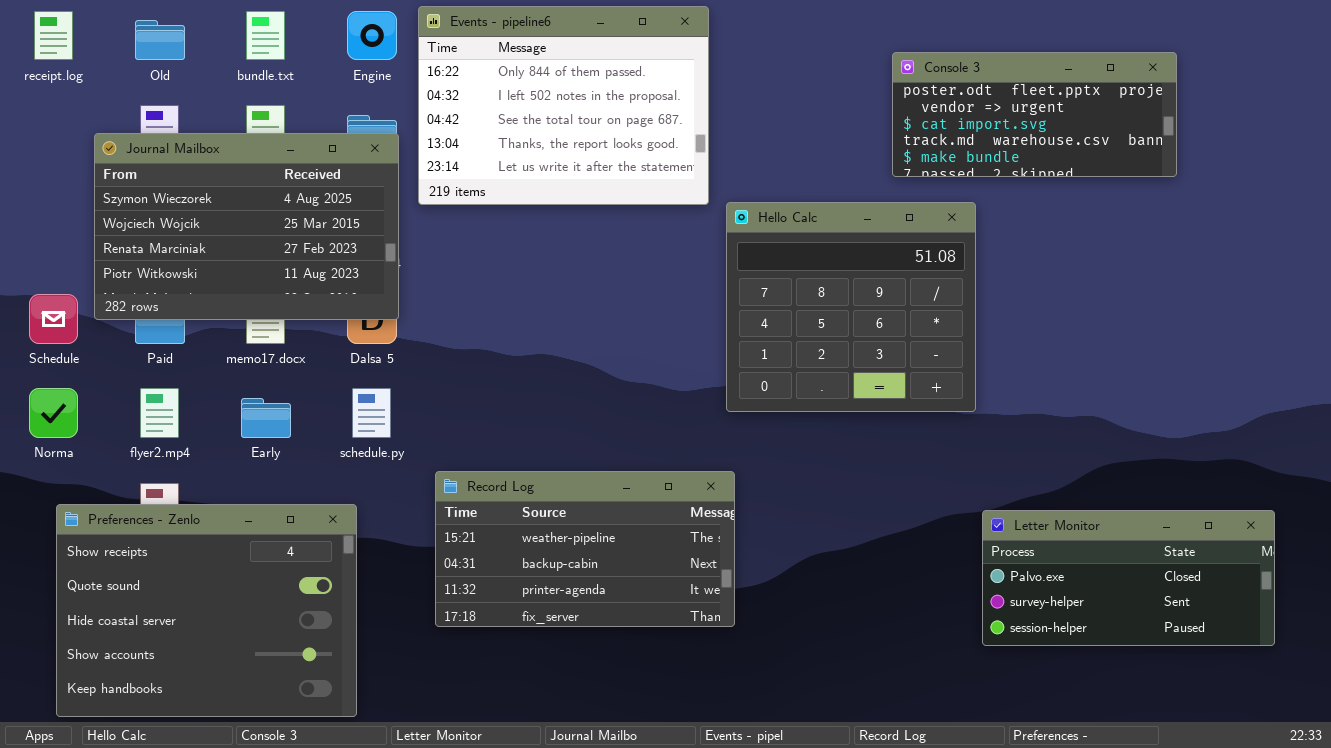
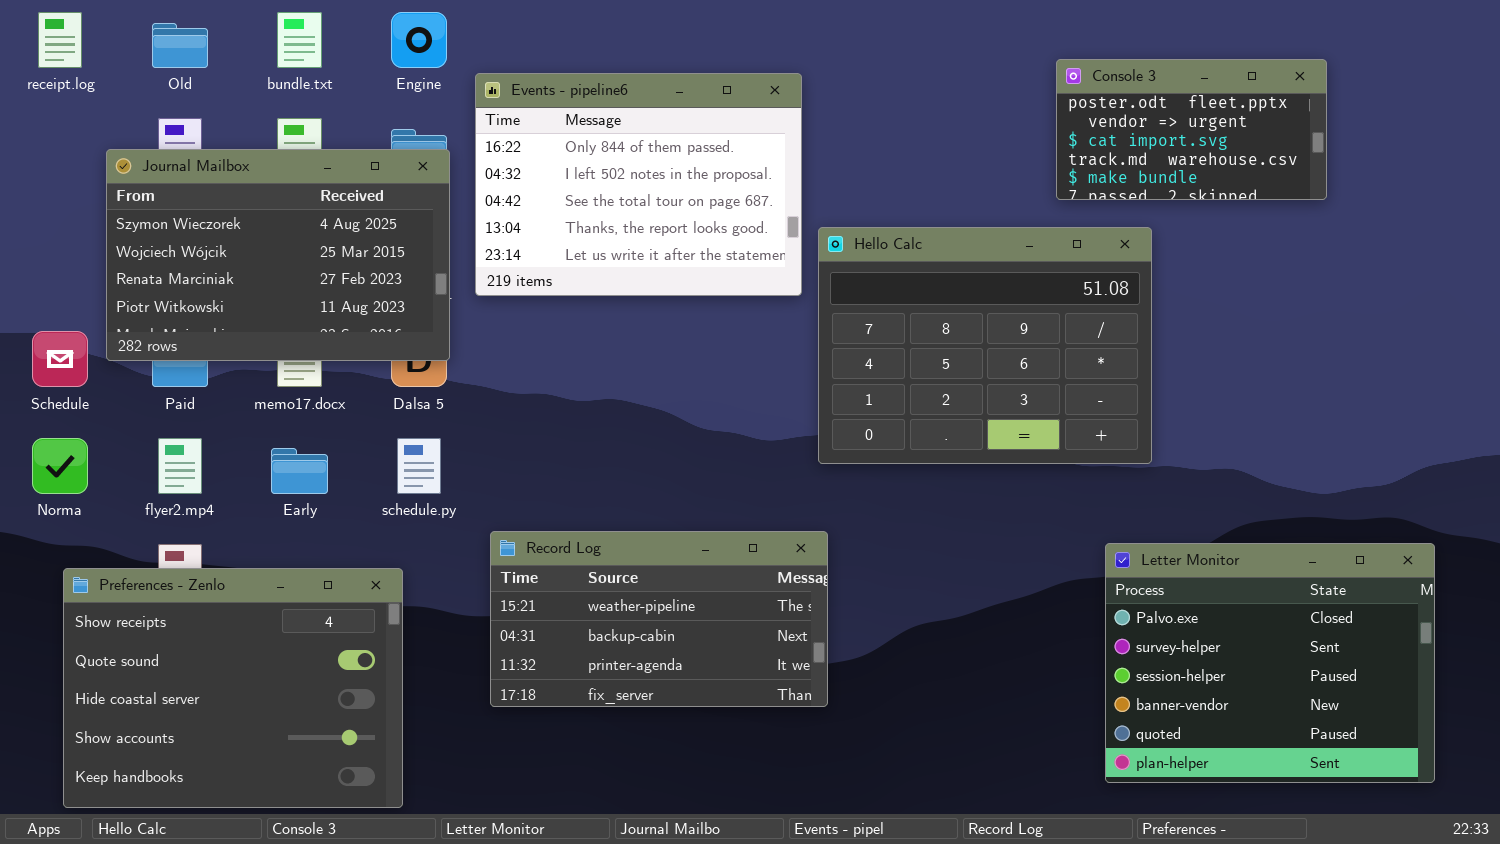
Events - pipeline6: [418,6,709,205] -> [475,73,802,296], moved
Console 3: [892,52,1177,177] -> [1056,59,1327,200], resized
Hello Calc: [726,202,976,412] -> [818,227,1152,464], resized
Letter Monitor: [982,510,1275,646] -> [1105,543,1435,783], moved, resized

